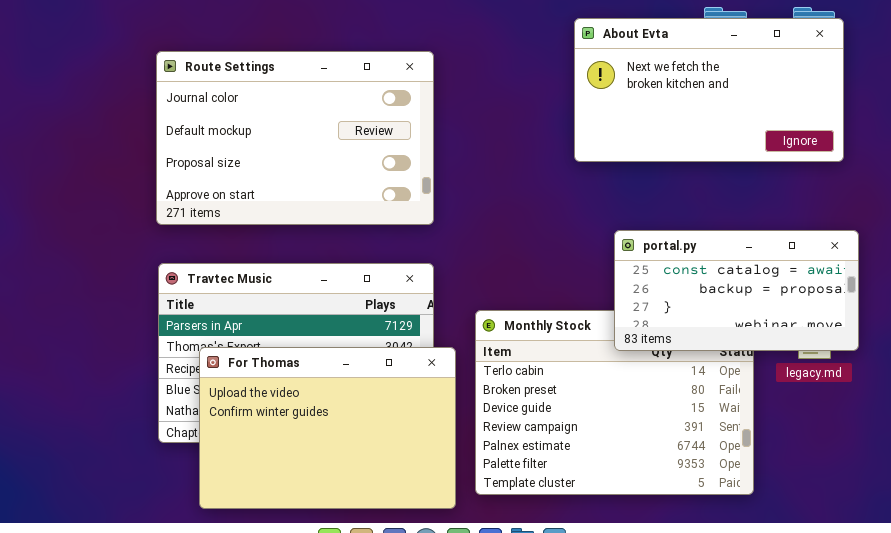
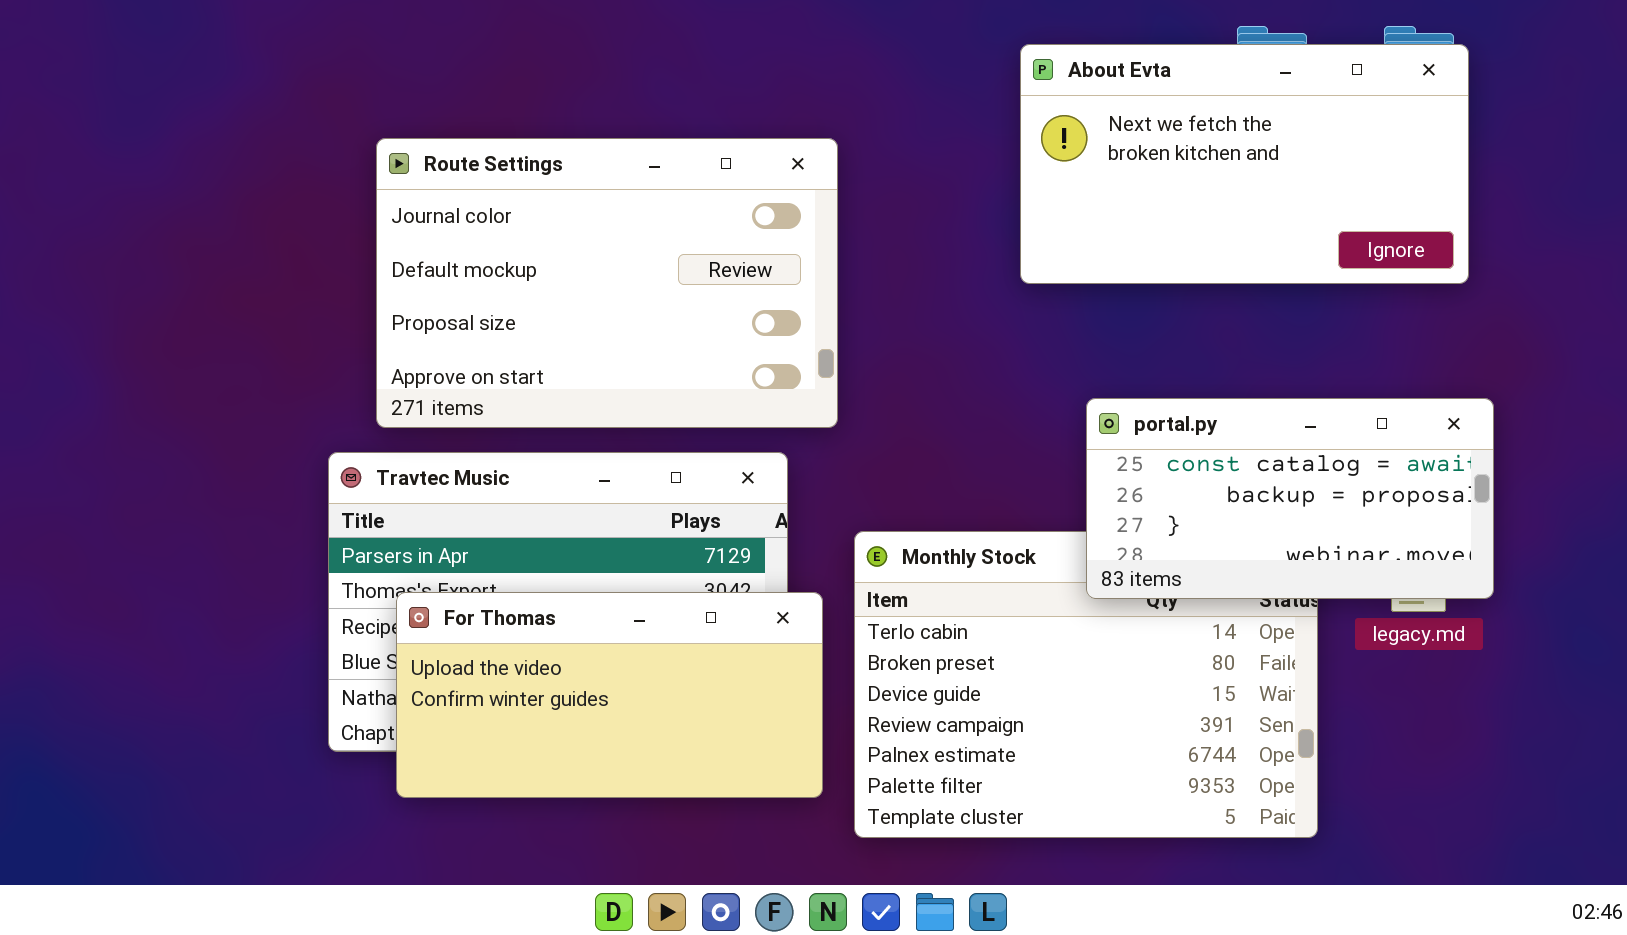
Route Settings: [156,51,434,225] -> [376,138,838,428], moved
For Thomas: [199,347,456,509] -> [396,592,823,798], resized

